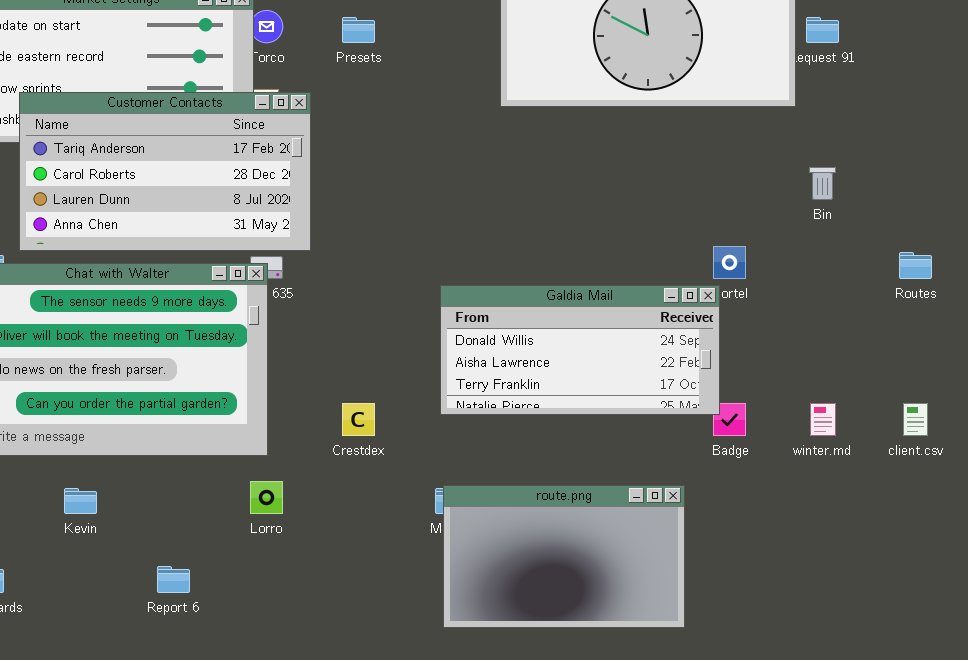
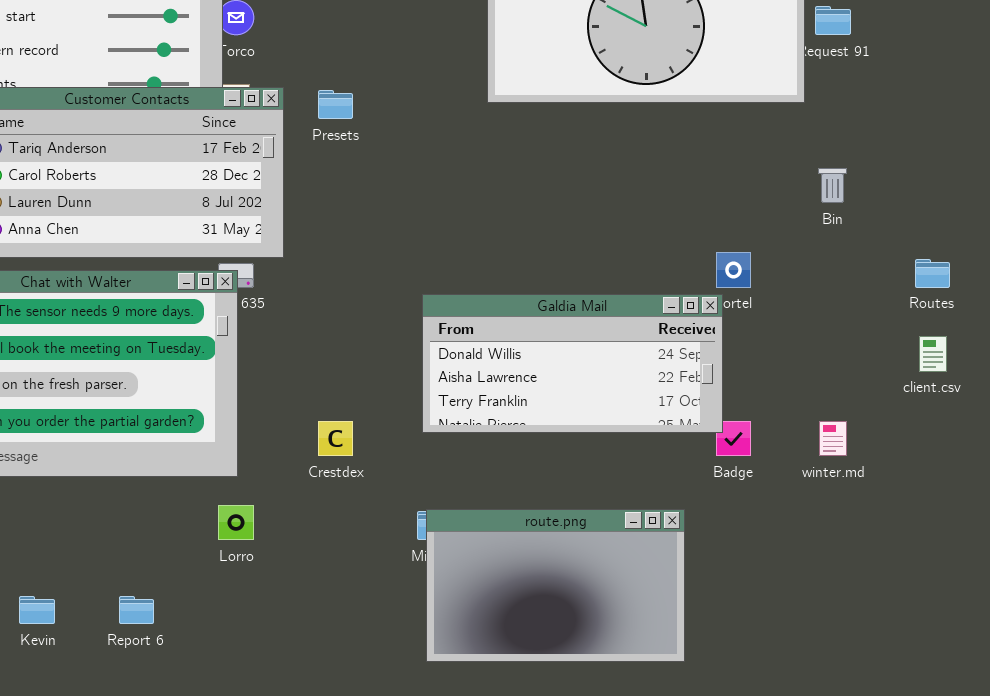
Presets: [342,17,375,43] -> [318,90,353,119], moved
client.csv: [903,403,928,436] -> [919,336,947,372], moved
Kevin: [64,488,97,514] -> [19,596,55,624], moved

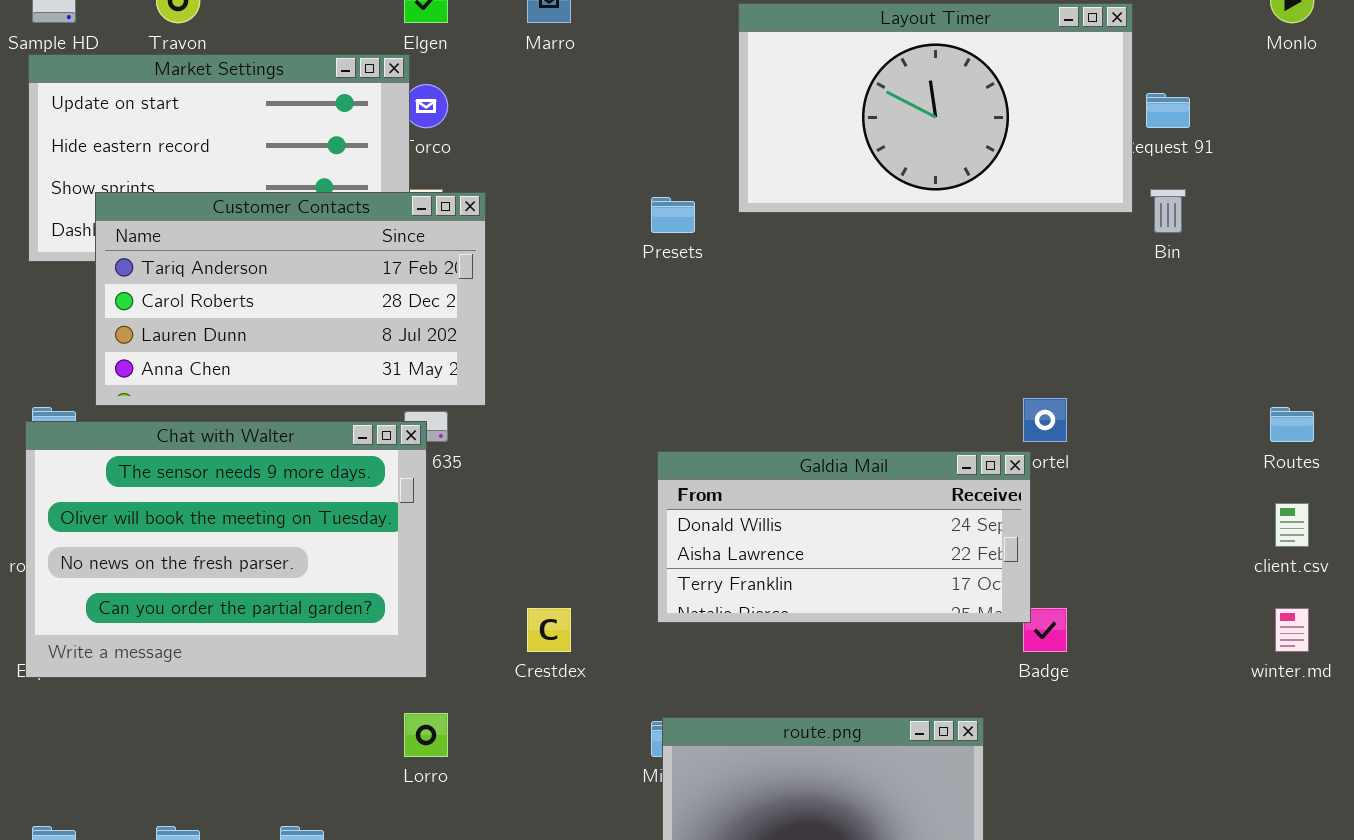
Presets: [318,90,353,119] -> [651,197,695,233], moved
Bin: [818,168,847,203] -> [1150,189,1186,233], moved
winter.md: [819,421,847,456] -> [1275,608,1309,652], moved

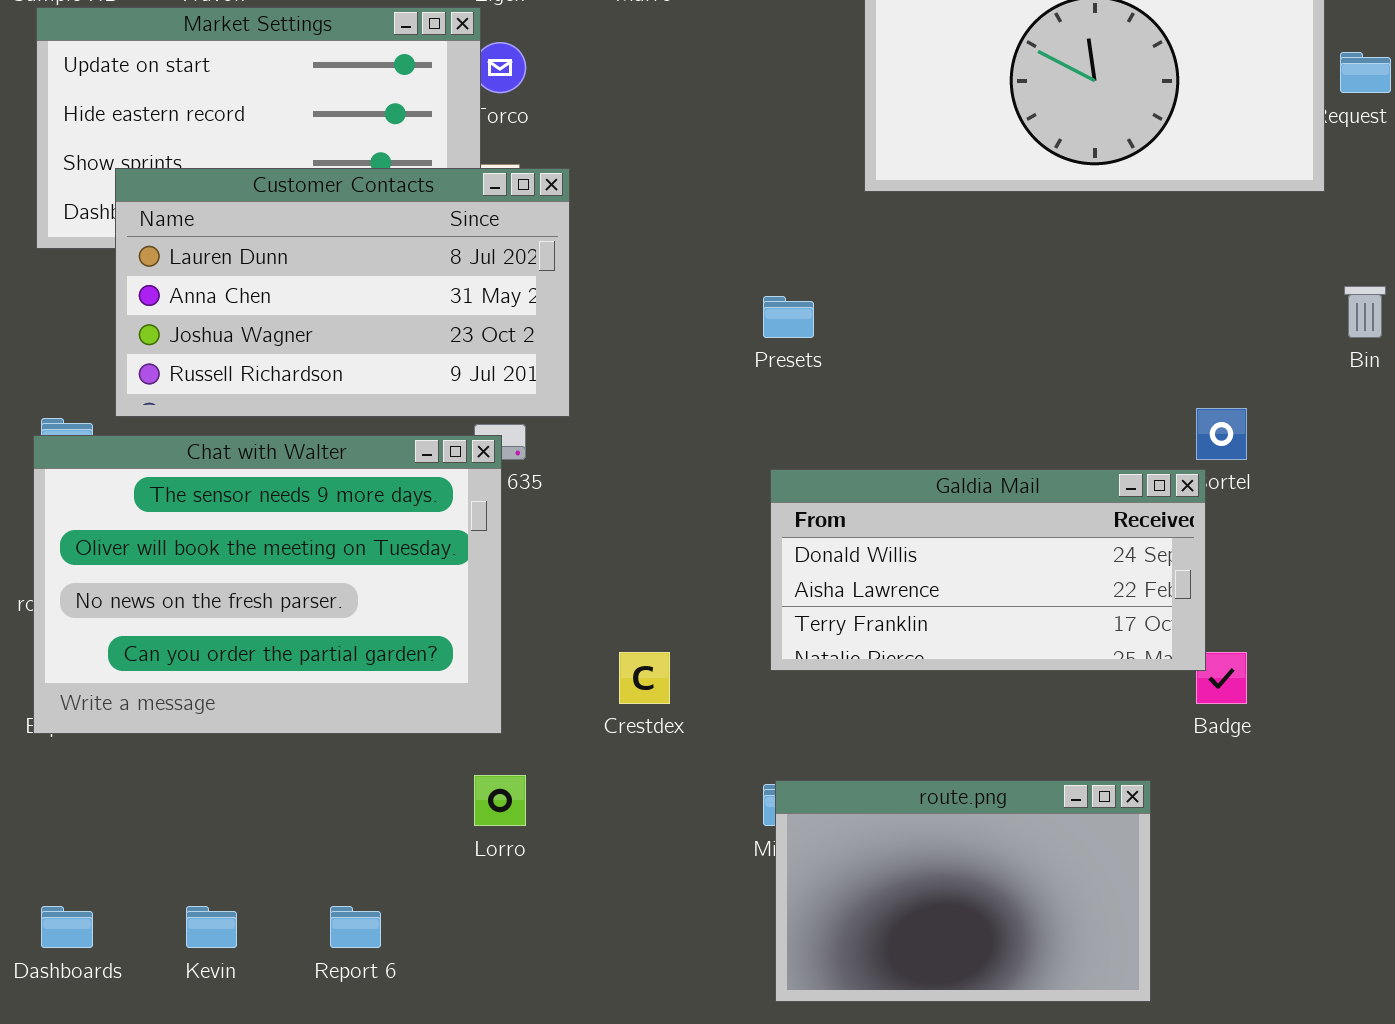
Bin: [1150,189,1186,233] -> [1344,286,1386,338], moved
Customer Contacts: [95,192,486,406] -> [115,168,570,417], scrolled down 2 rows
Presets: [651,197,695,233] -> [763,296,814,338], moved

